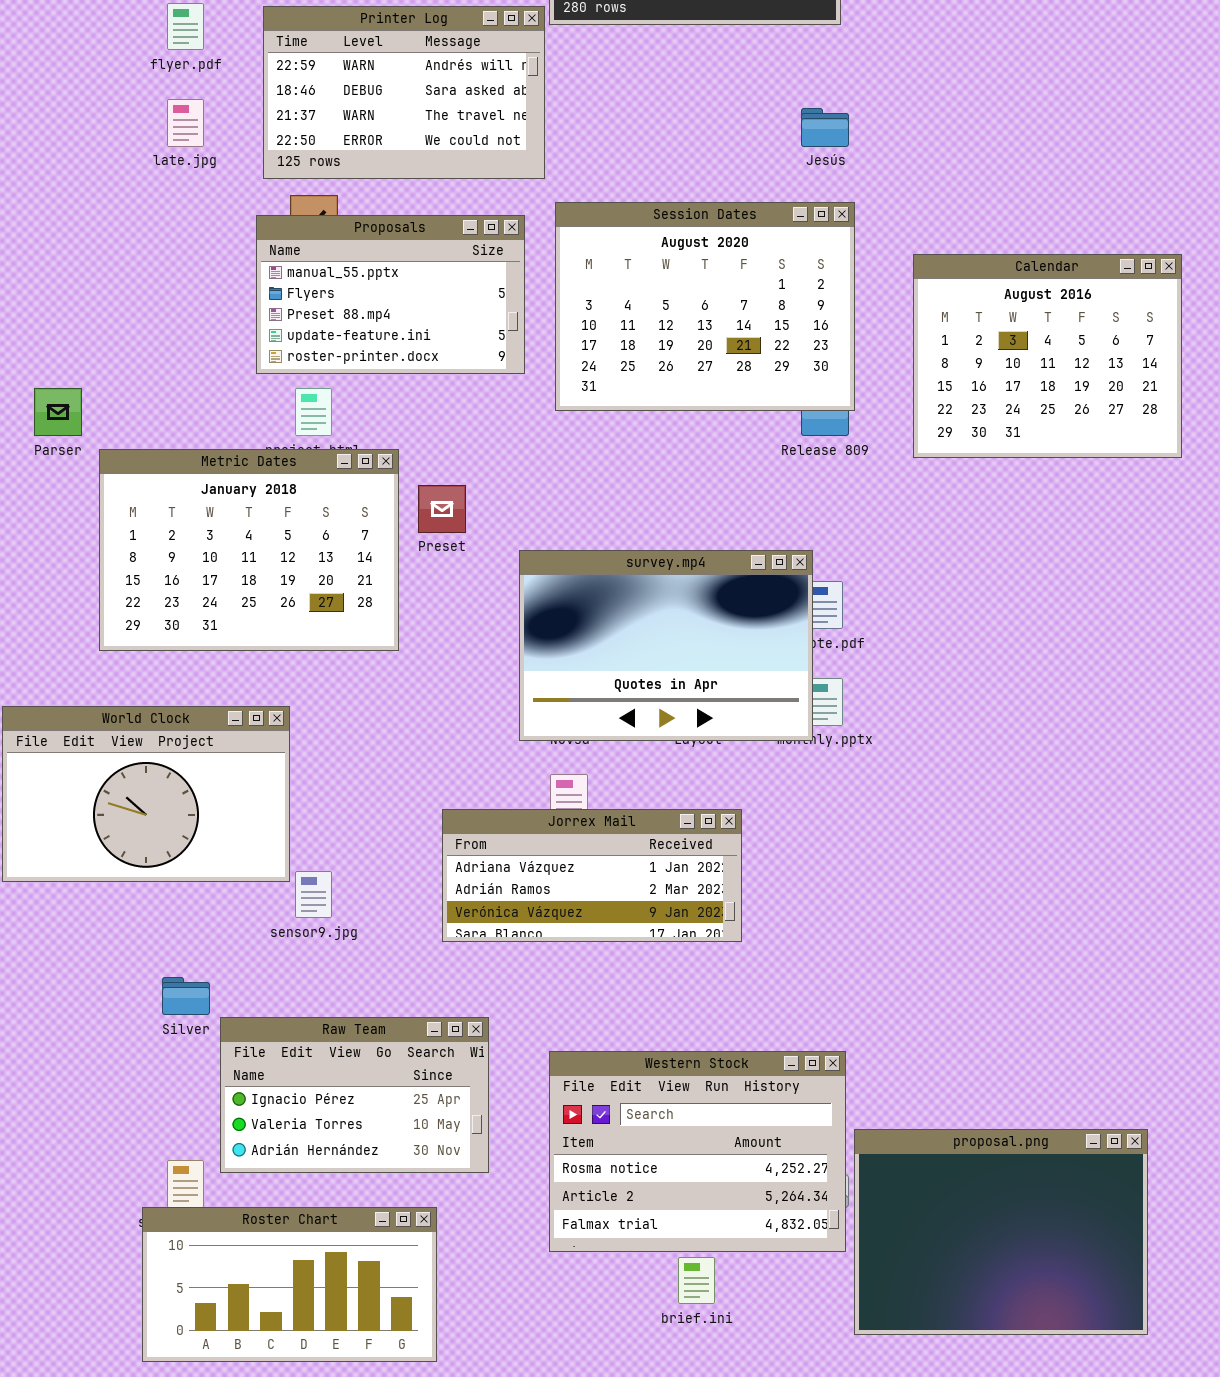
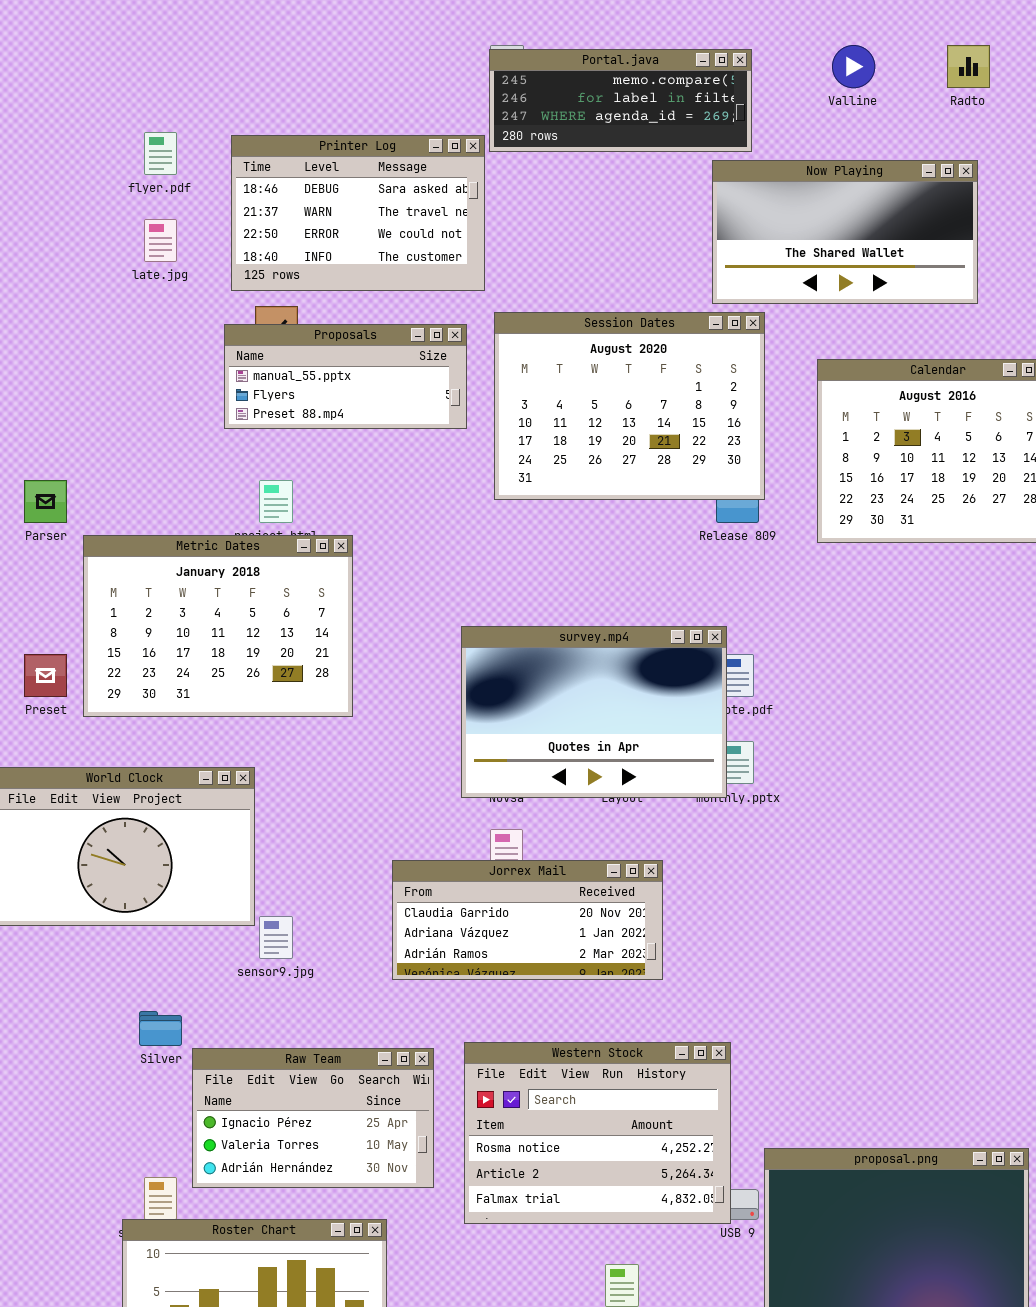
Printer Log: [263,6,545,179] -> [231,135,485,291], scrolled down 1 row
Now Playing: none -> [712,160,978,304], opened
Proposals: [256,215,525,374] -> [224,324,467,429], resized
Preset: [418,485,466,533] -> [24,654,67,697], moved
Jorrex Mail: [442,809,742,942] -> [392,860,663,980], scrolled up 1 row
Western Stock: [549,1051,846,1252] -> [464,1042,731,1224], moved

